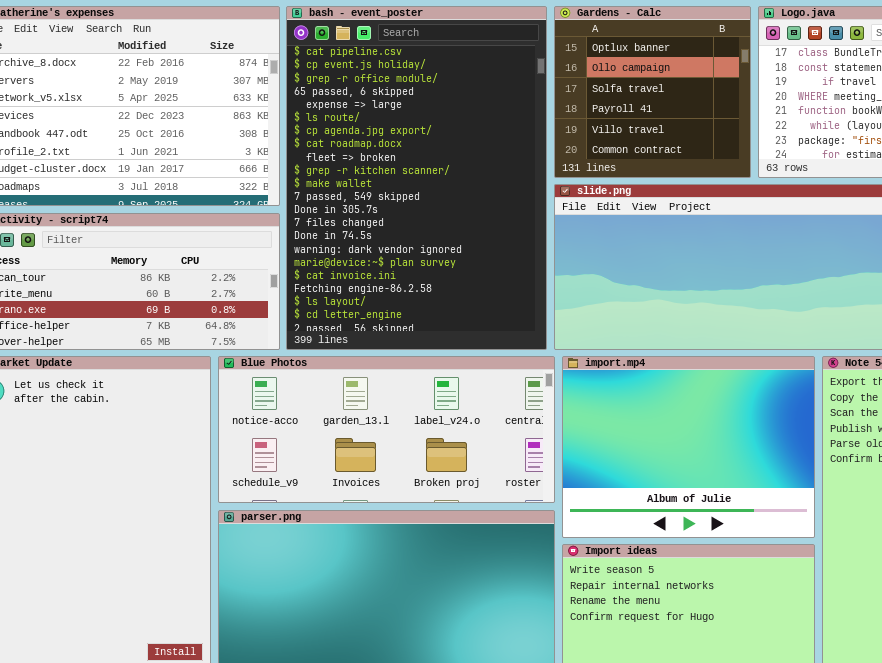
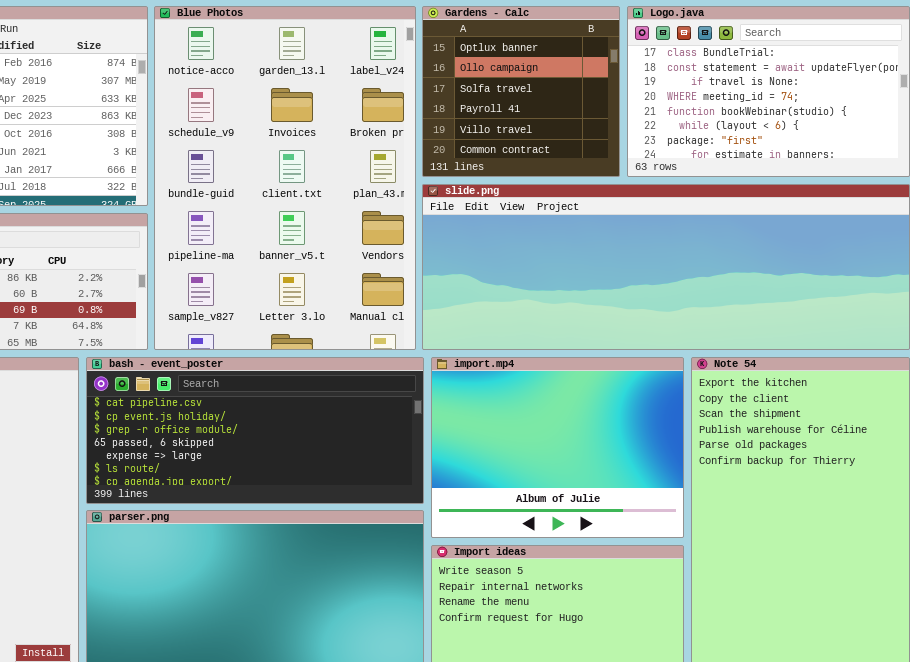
bash - event_poster: [286,6,547,350] -> [86,357,424,504], moved, resized
Blue Photos: [218,356,555,503] -> [154,6,416,350], moved, resized

